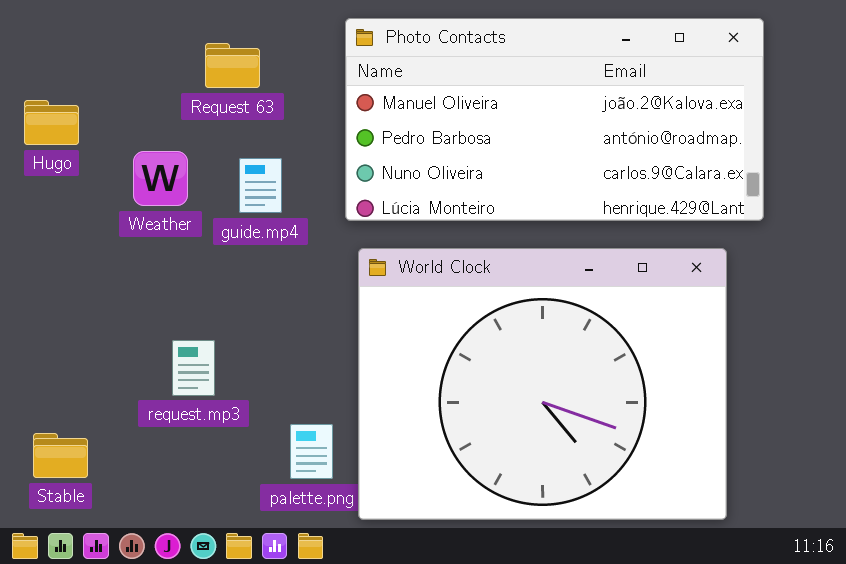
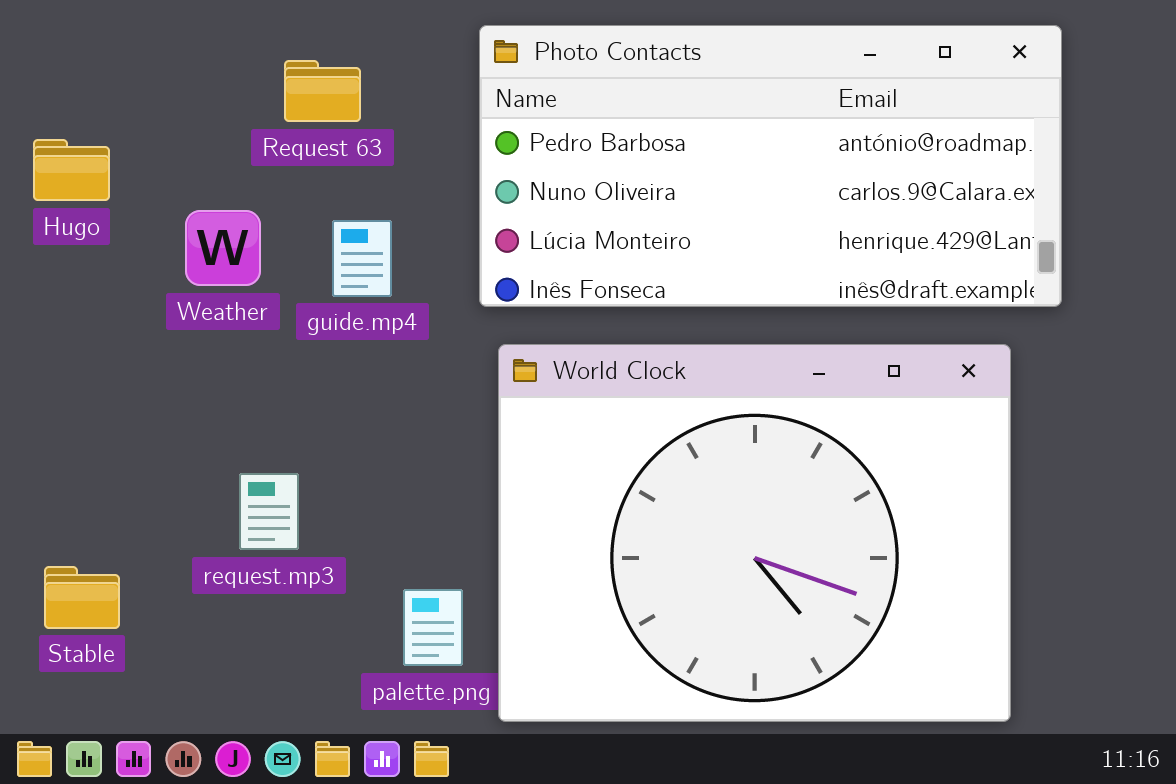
Photo Contacts: [345,18,764,221] -> [479,25,1062,307], scrolled down 1 row
Stable: [33,433,88,478] -> [44,566,120,629], moved

